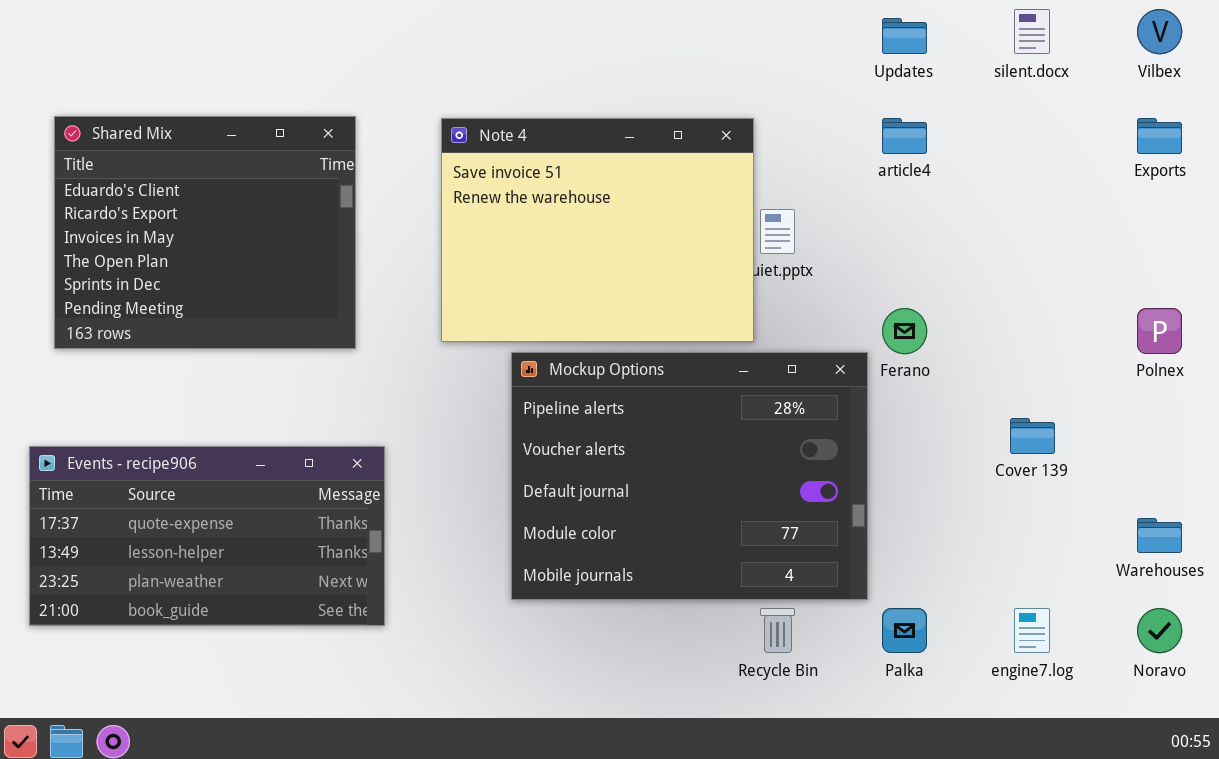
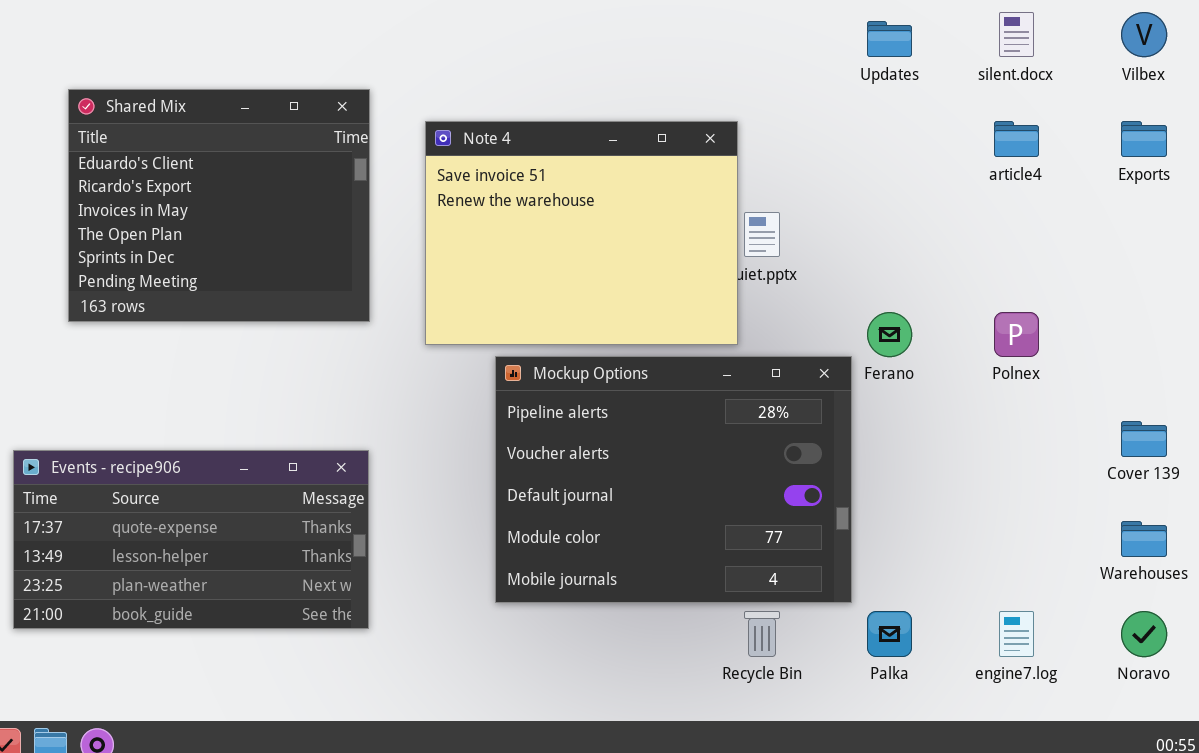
Shared Mix: [54,116,356,349] -> [68,89,370,322], moved
article4: [882,118,927,154] -> [994,121,1039,157], moved
Polnex: [1137,308,1182,354] -> [994,312,1039,357], moved
Cover 139: [1010,418,1055,454] -> [1121,421,1167,457], moved

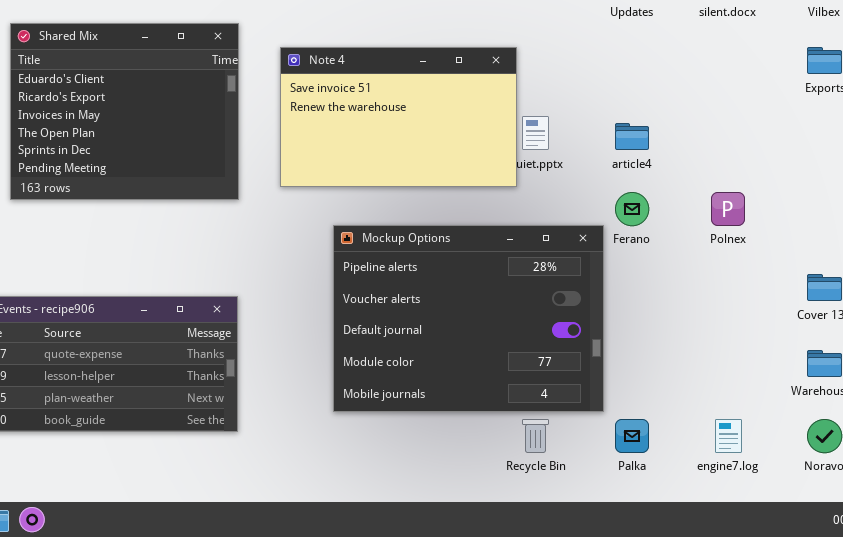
Note 4: [425,121,738,345] -> [280,47,517,187], resized
article4: [994,121,1039,157] -> [615,123,649,150], moved

